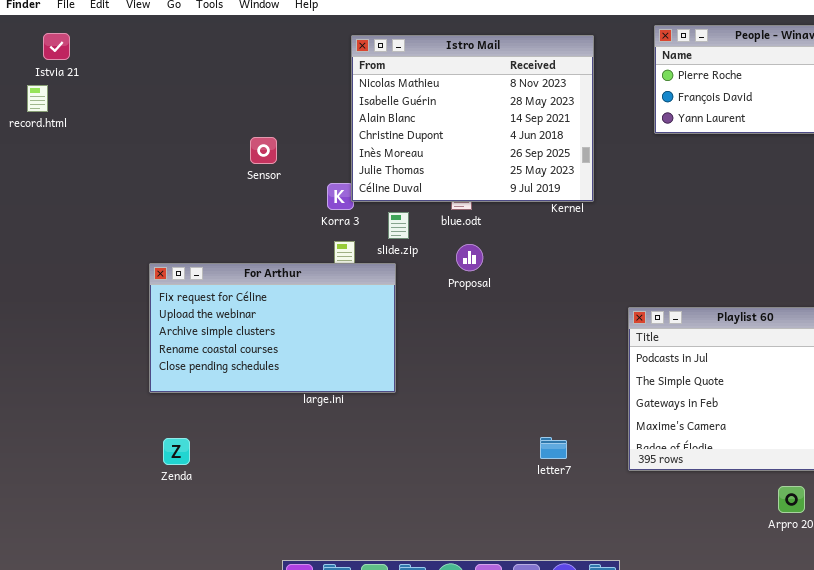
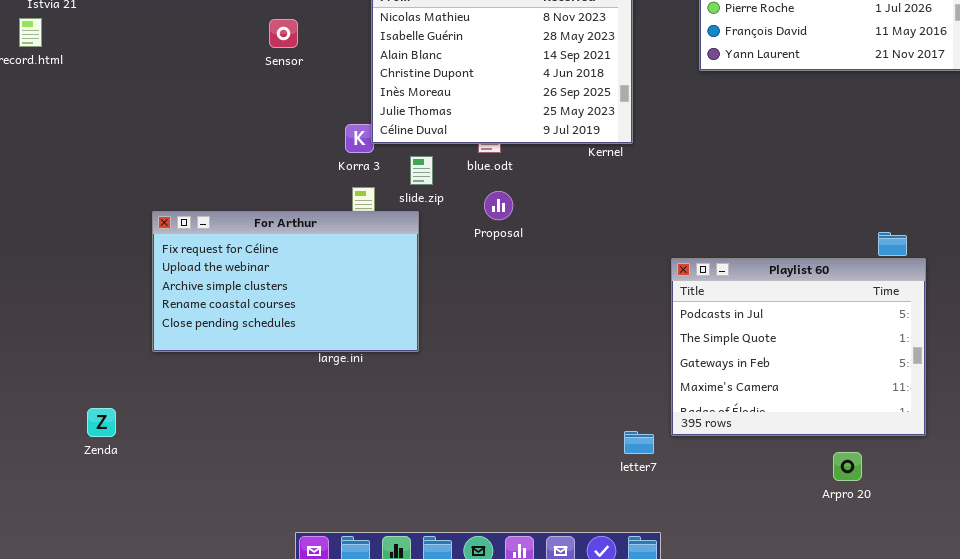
Sensor: [250,137,277,164] -> [269,19,298,48], moved
letter7: [540,437,567,459] -> [624,431,654,454], moved
Zenda: [163,438,190,465] -> [87,408,116,437], moved

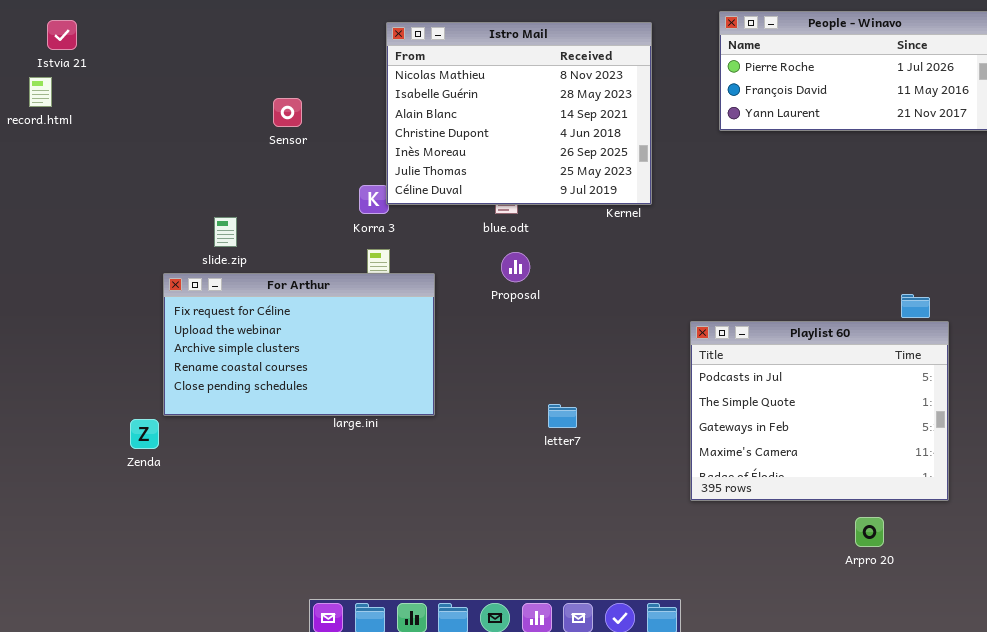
Sensor: [269,19,298,48] -> [273,98,302,127], moved
slide.zip: [410,156,433,185] -> [214,217,237,247], moved
Zenda: [87,408,116,437] -> [130,419,159,449], moved
letter7: [624,431,654,454] -> [548,404,577,428], moved

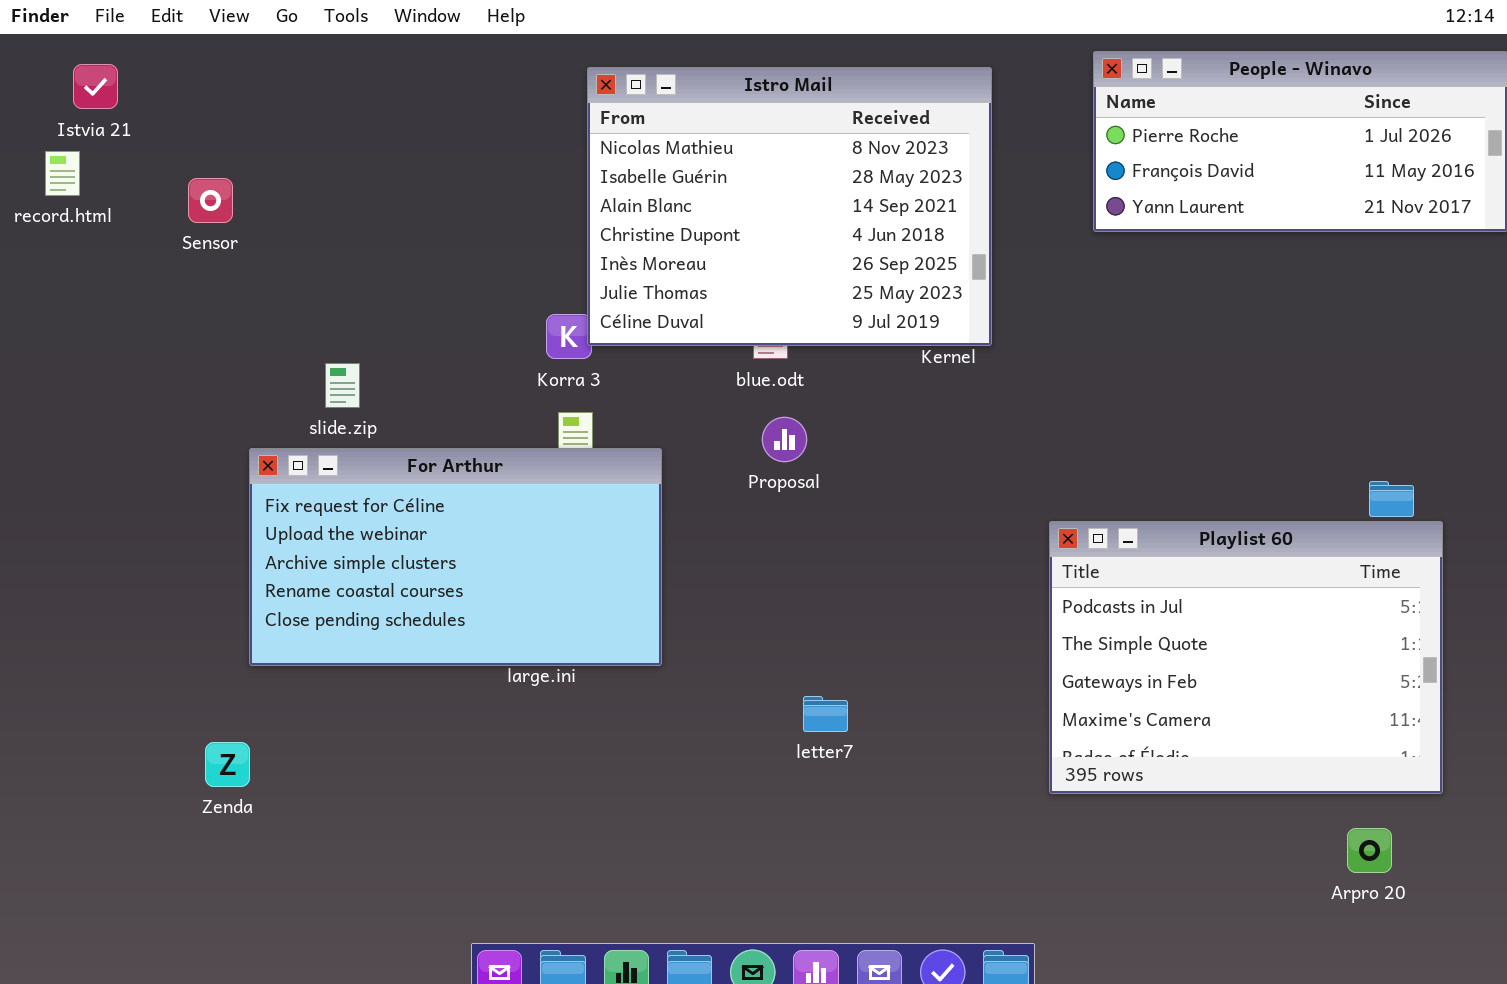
Sensor: [273,98,302,127] -> [188,178,233,223], moved
letter7: [548,404,577,428] -> [803,696,848,732], moved
Zenda: [130,419,159,449] -> [205,742,250,787], moved
Arpro 20: [855,517,884,547] -> [1347,828,1392,873], moved

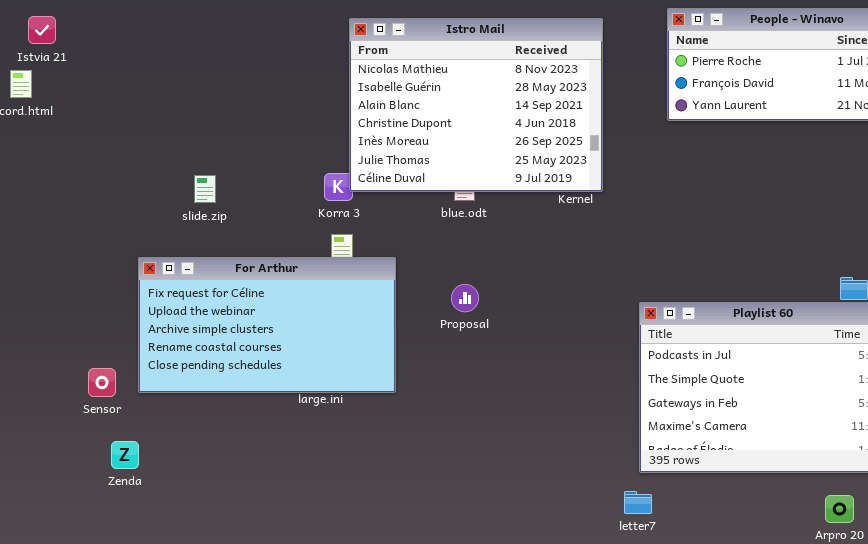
Sensor: [188,178,233,223] -> [88,368,116,397], moved
slide.zip: [325,363,360,408] -> [194,175,216,203], moved
Proposal: [762,417,807,462] -> [451,284,479,312], moved
letter7: [803,696,848,732] -> [624,491,652,514], moved

